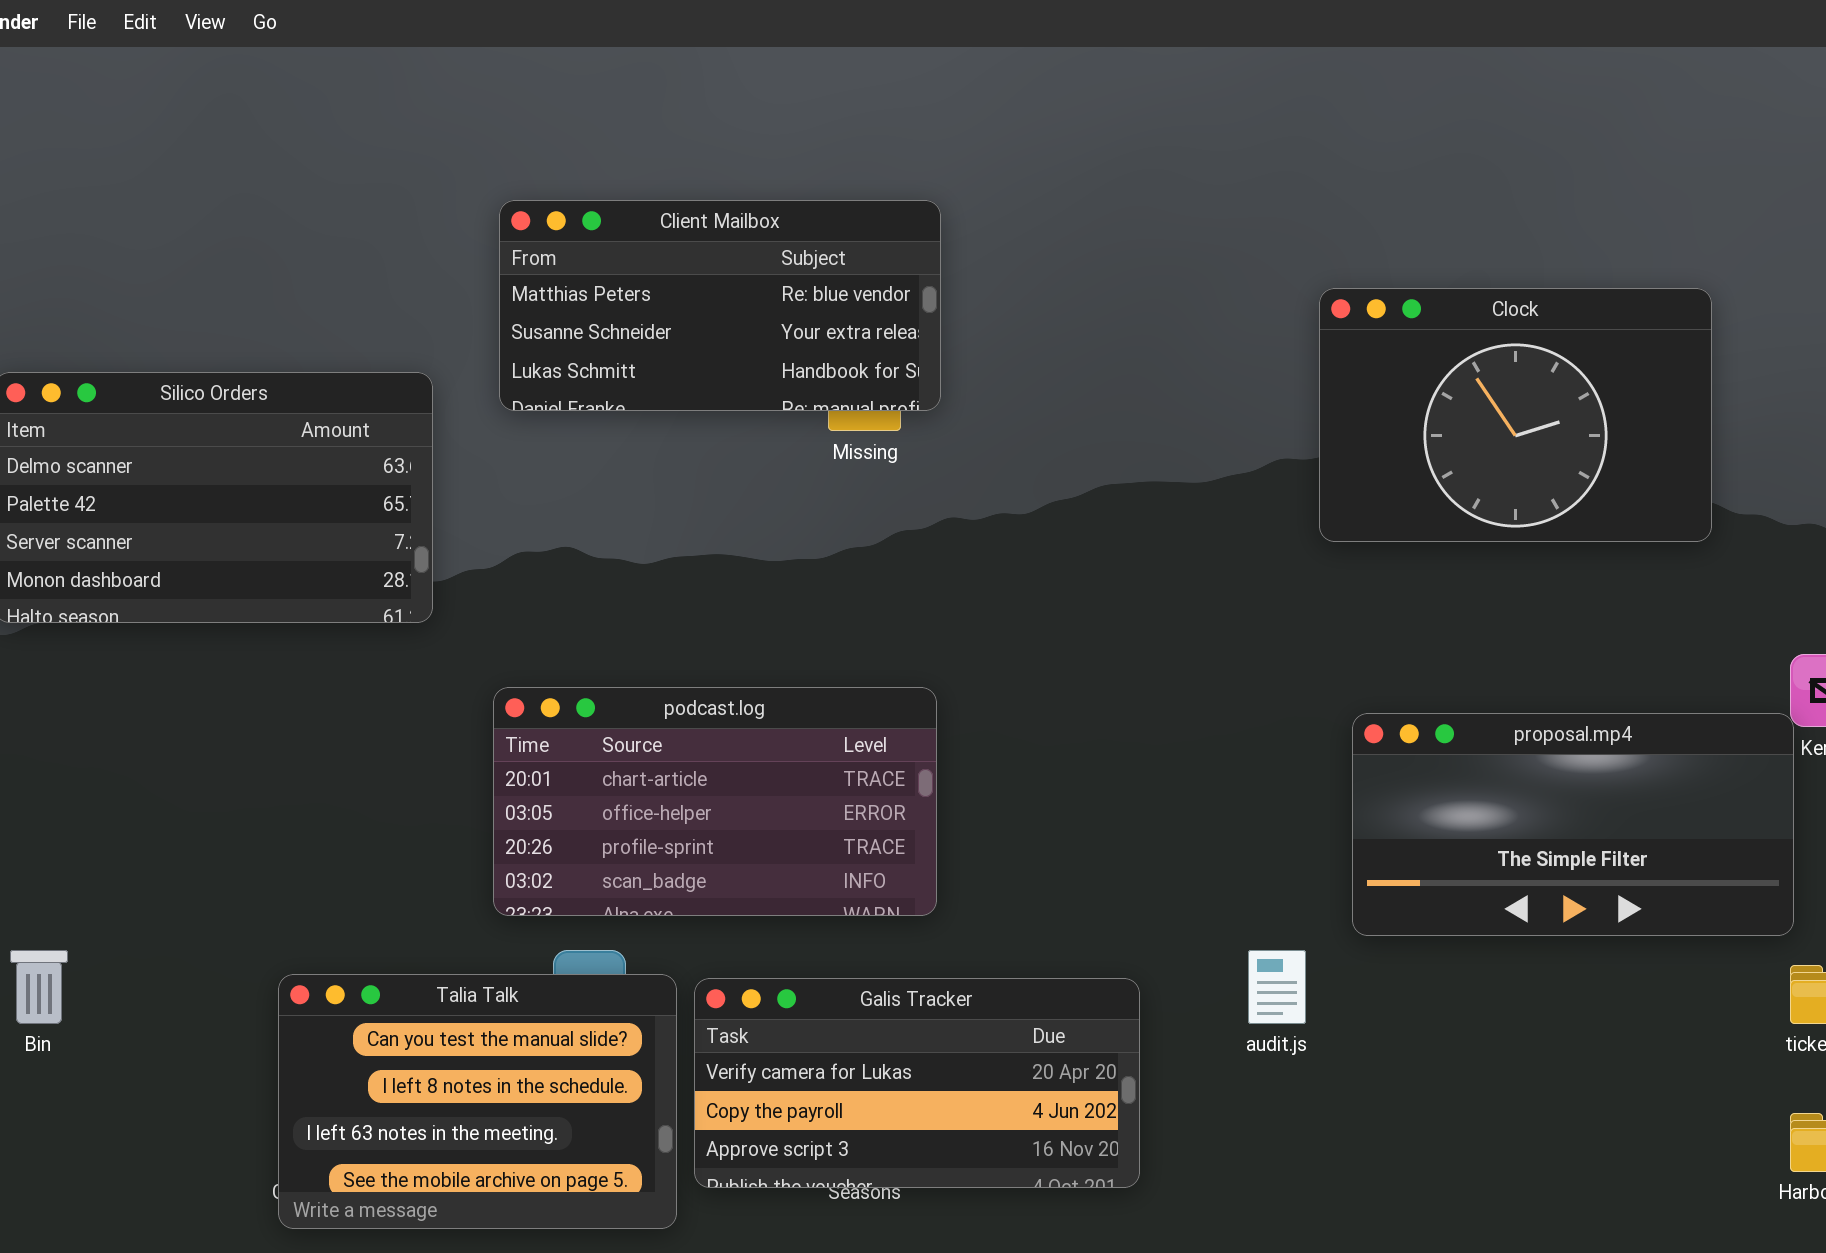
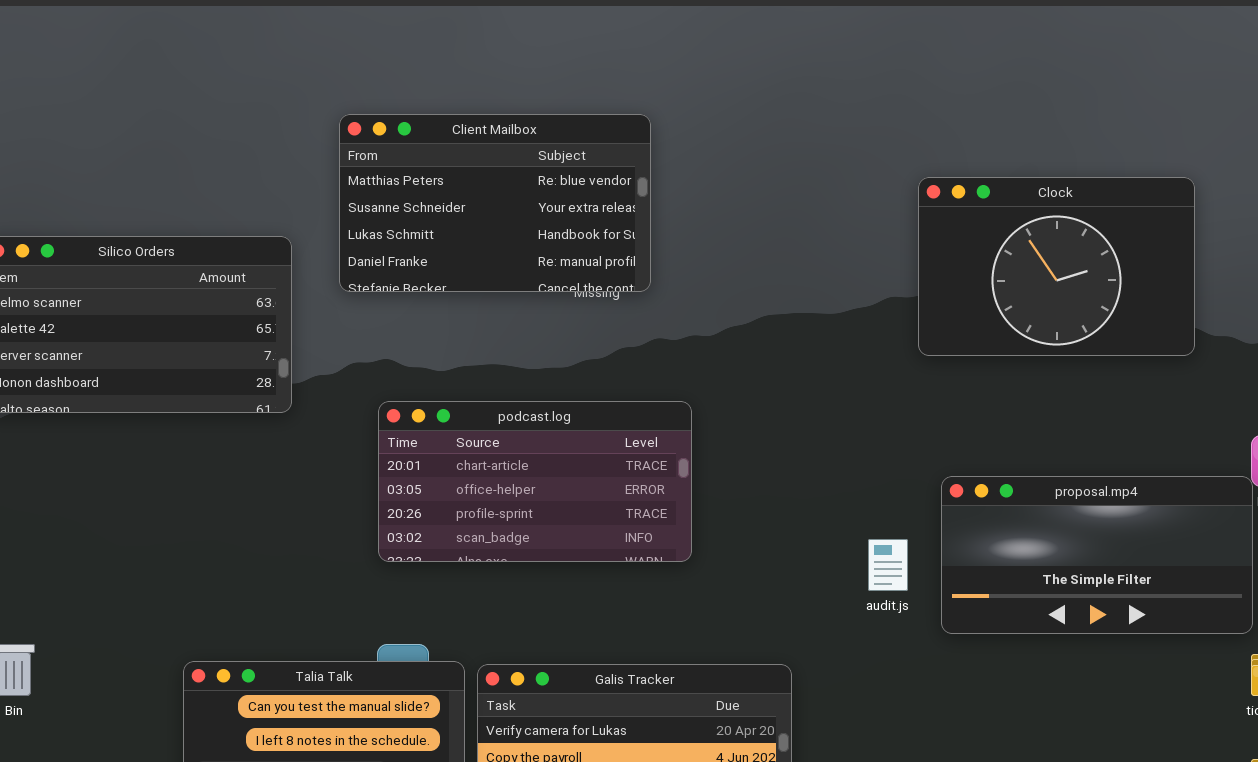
Client Mailbox: [499,200,941,411] -> [339,114,651,292], resized
podcast.log: [493,687,937,916] -> [378,401,692,562], moved
audit.js: [1248,950,1306,1024] -> [868,539,908,591], moved

